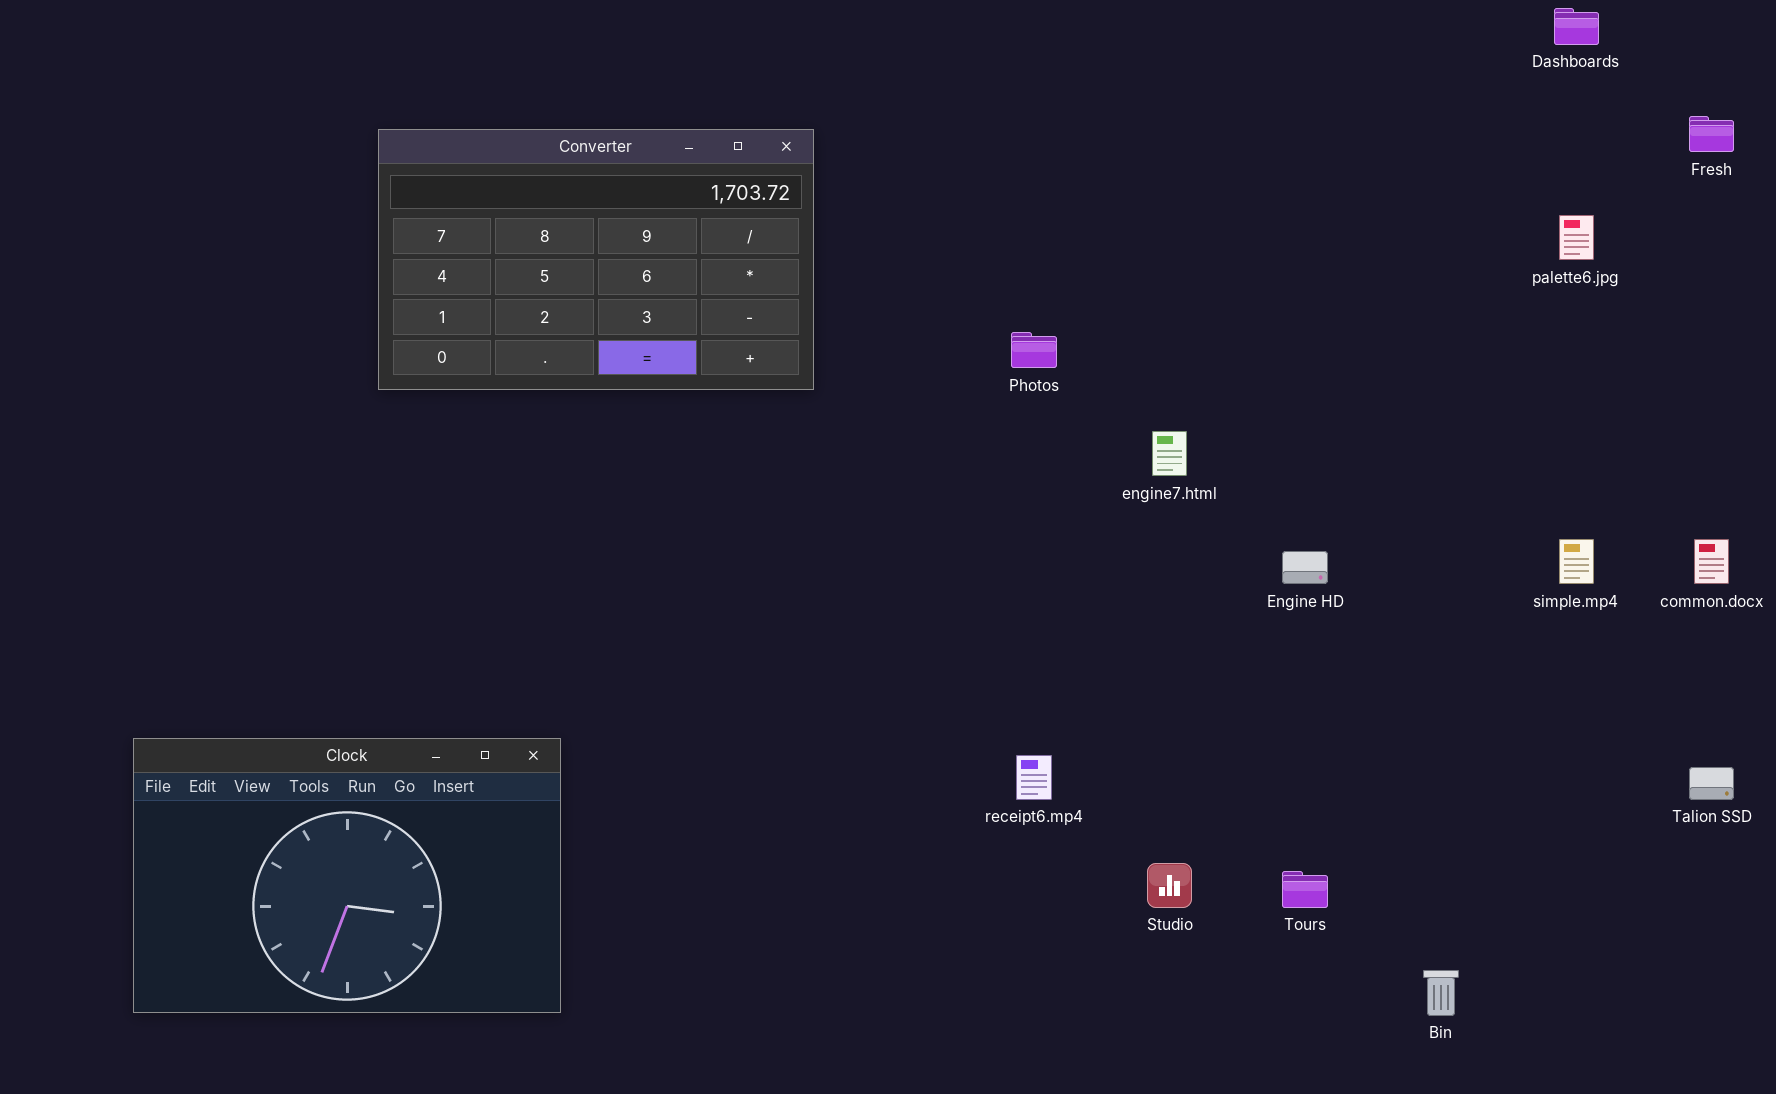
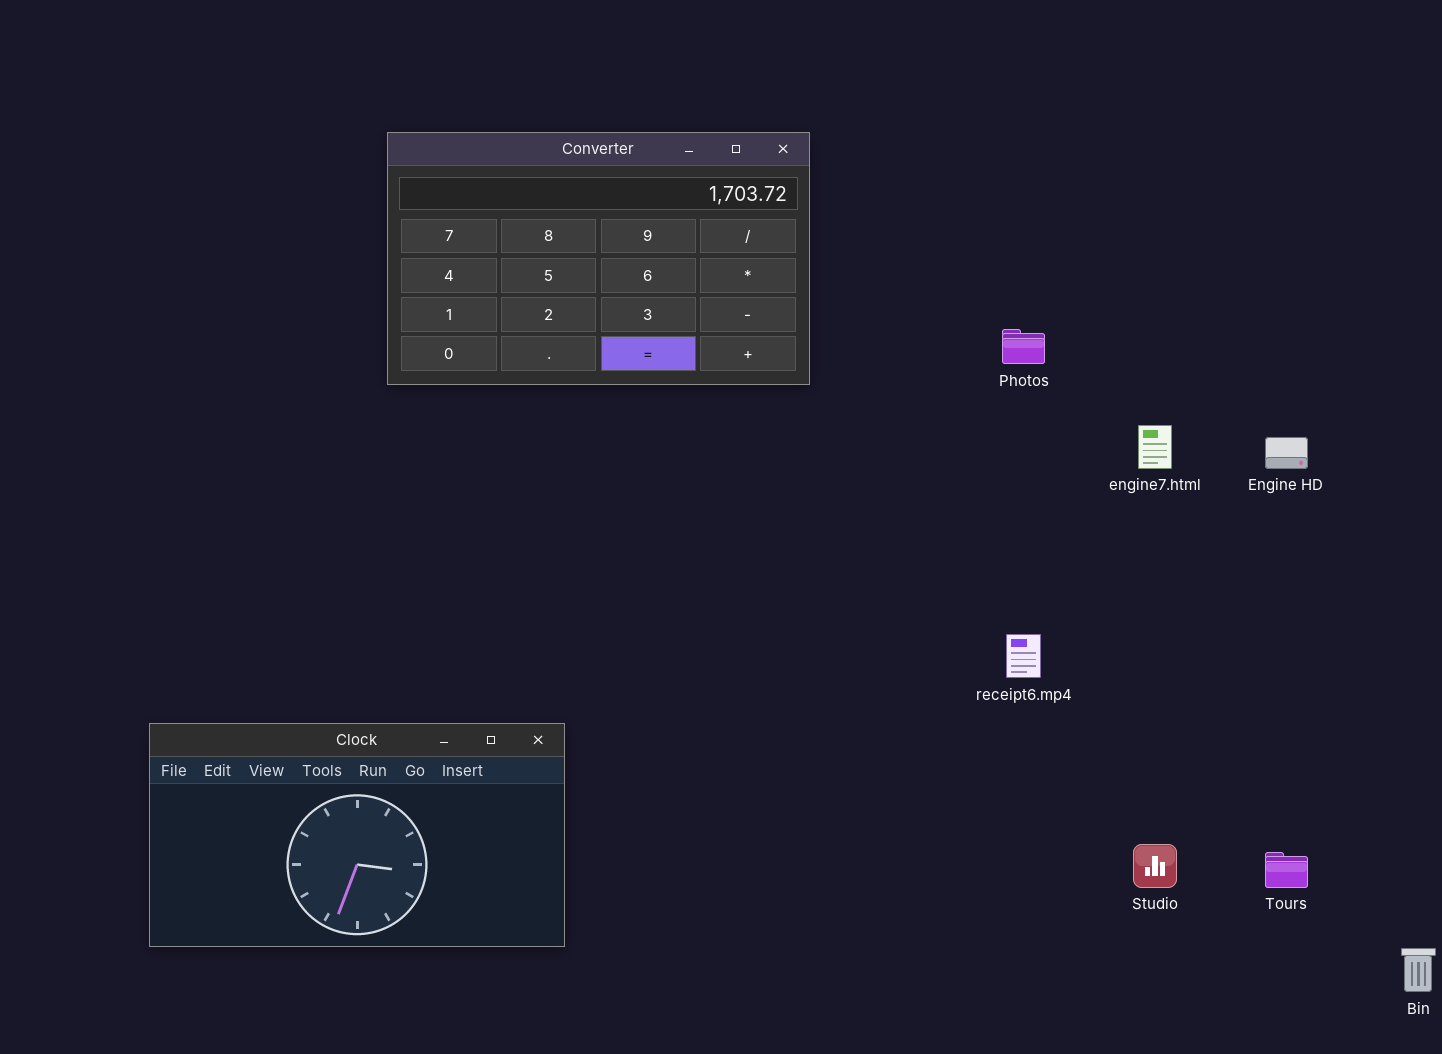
Engine HD: [1282,551,1328,584] -> [1265,437,1308,469], moved
Clock: [133,738,561,1013] -> [149,723,565,947], resized
receipt6.mp4: [1016,755,1052,800] -> [1006,634,1041,678], moved

